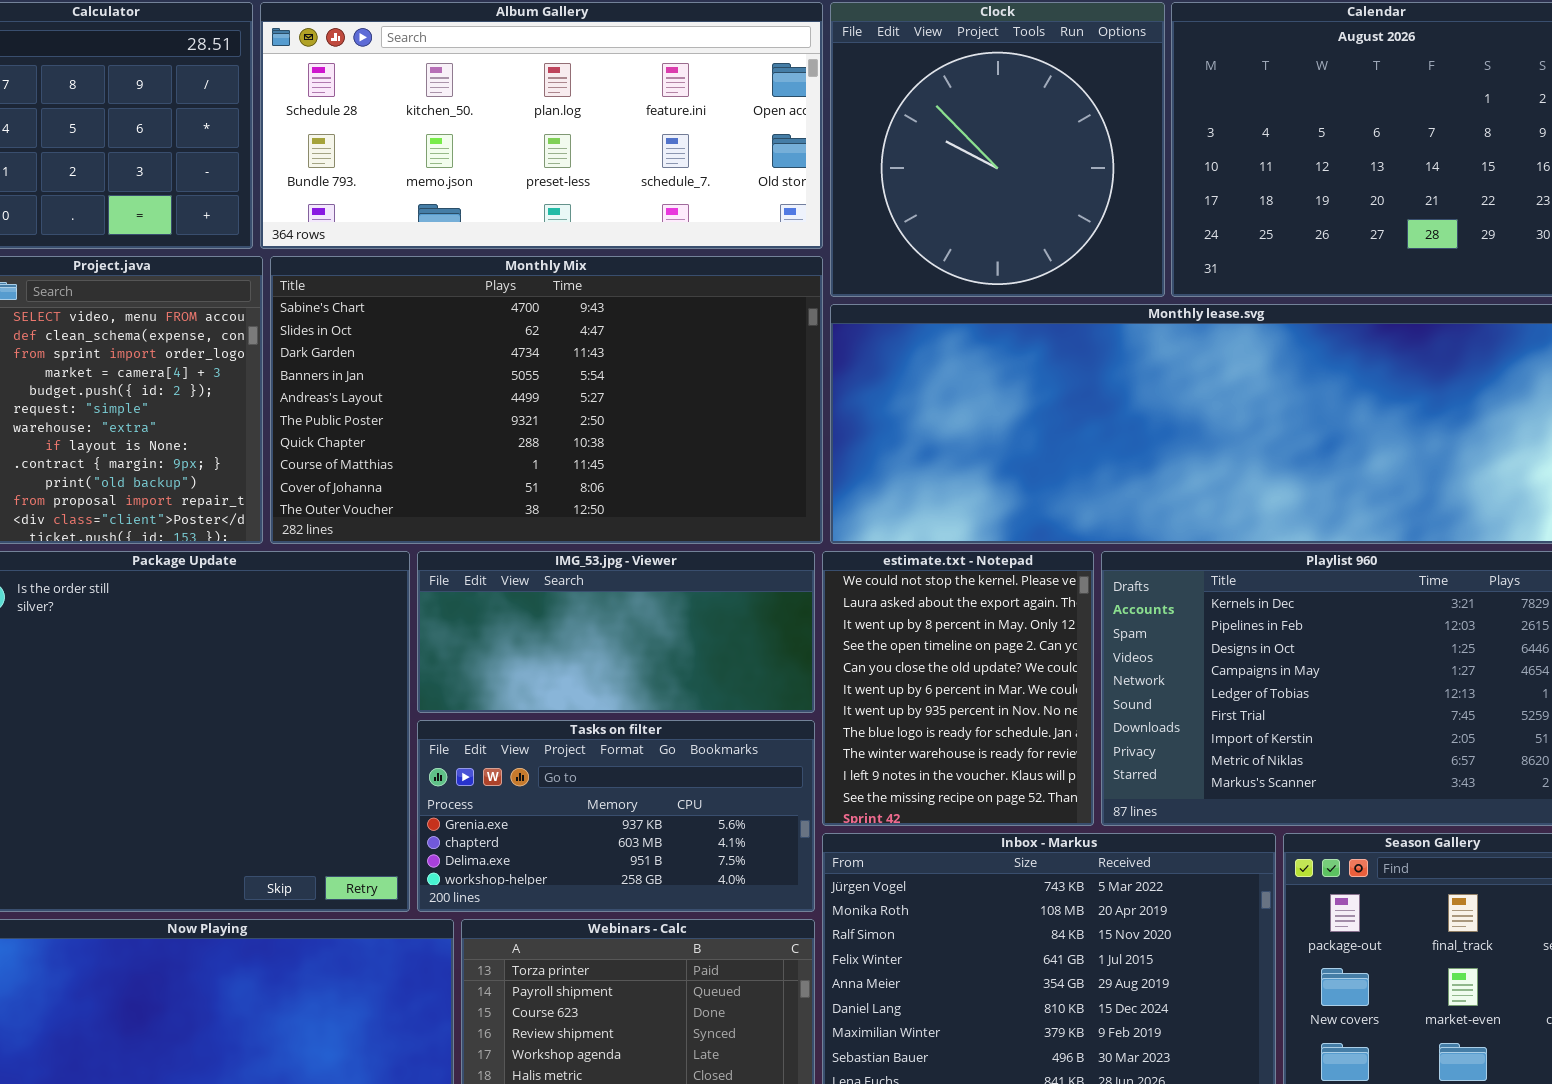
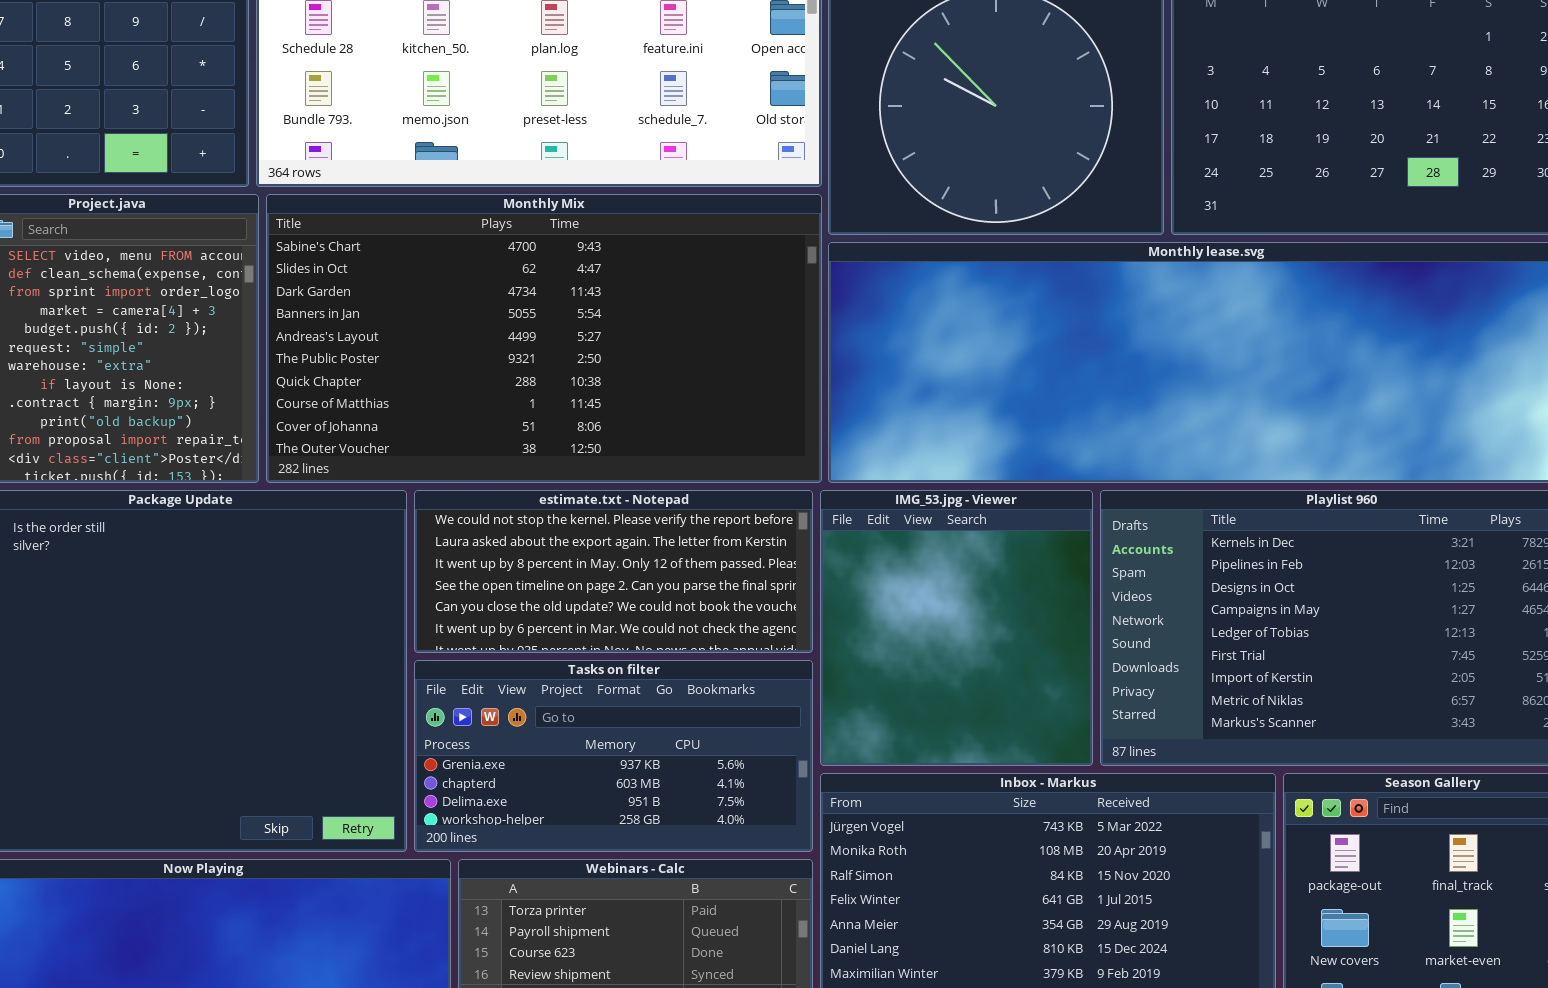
IMG_53.jpg - Viewer: [417,551,815,713] -> [820,490,1093,766], moved, resized
estimate.txt - Notepad: [822,551,1094,826] -> [414,490,813,653], moved, resized

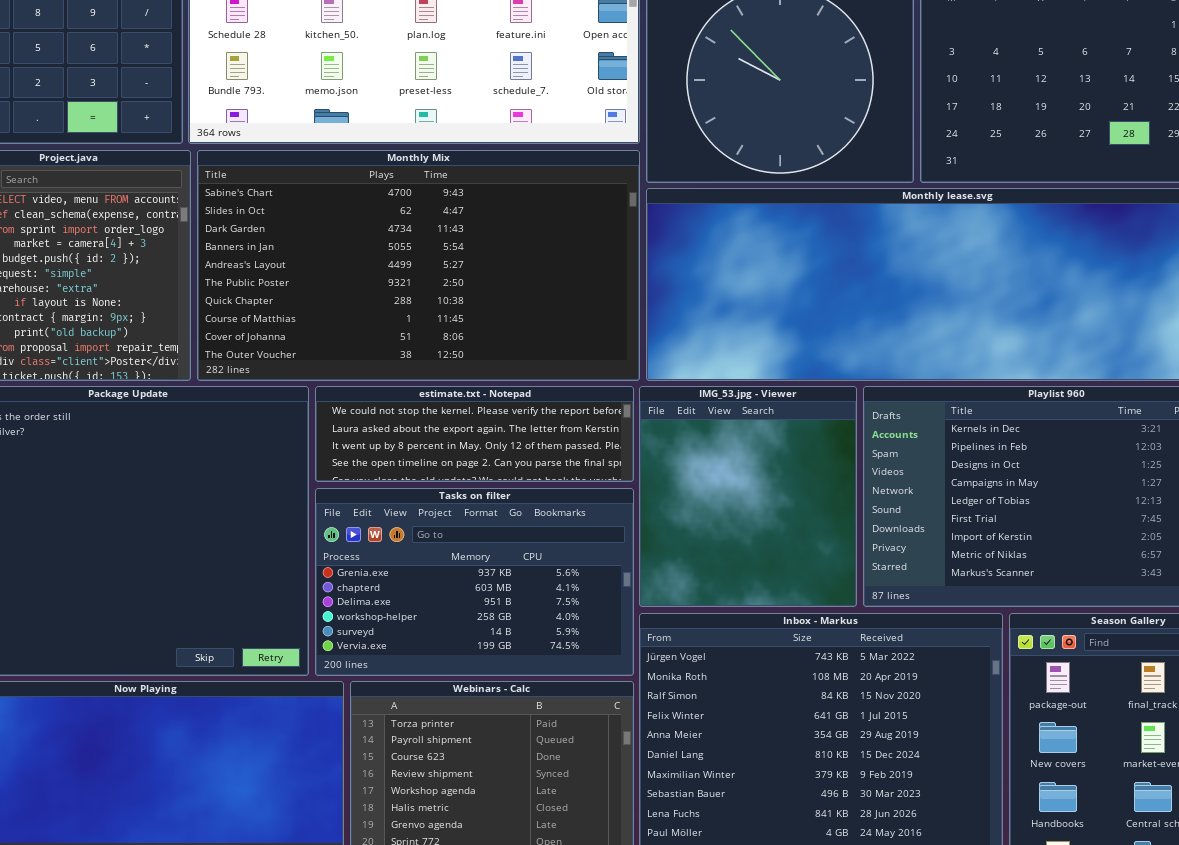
estimate.txt - Notepad: [414,490,813,653] -> [315,386,634,482], resized
Tasks on filter: [414,660,813,852] -> [315,488,634,676], resized

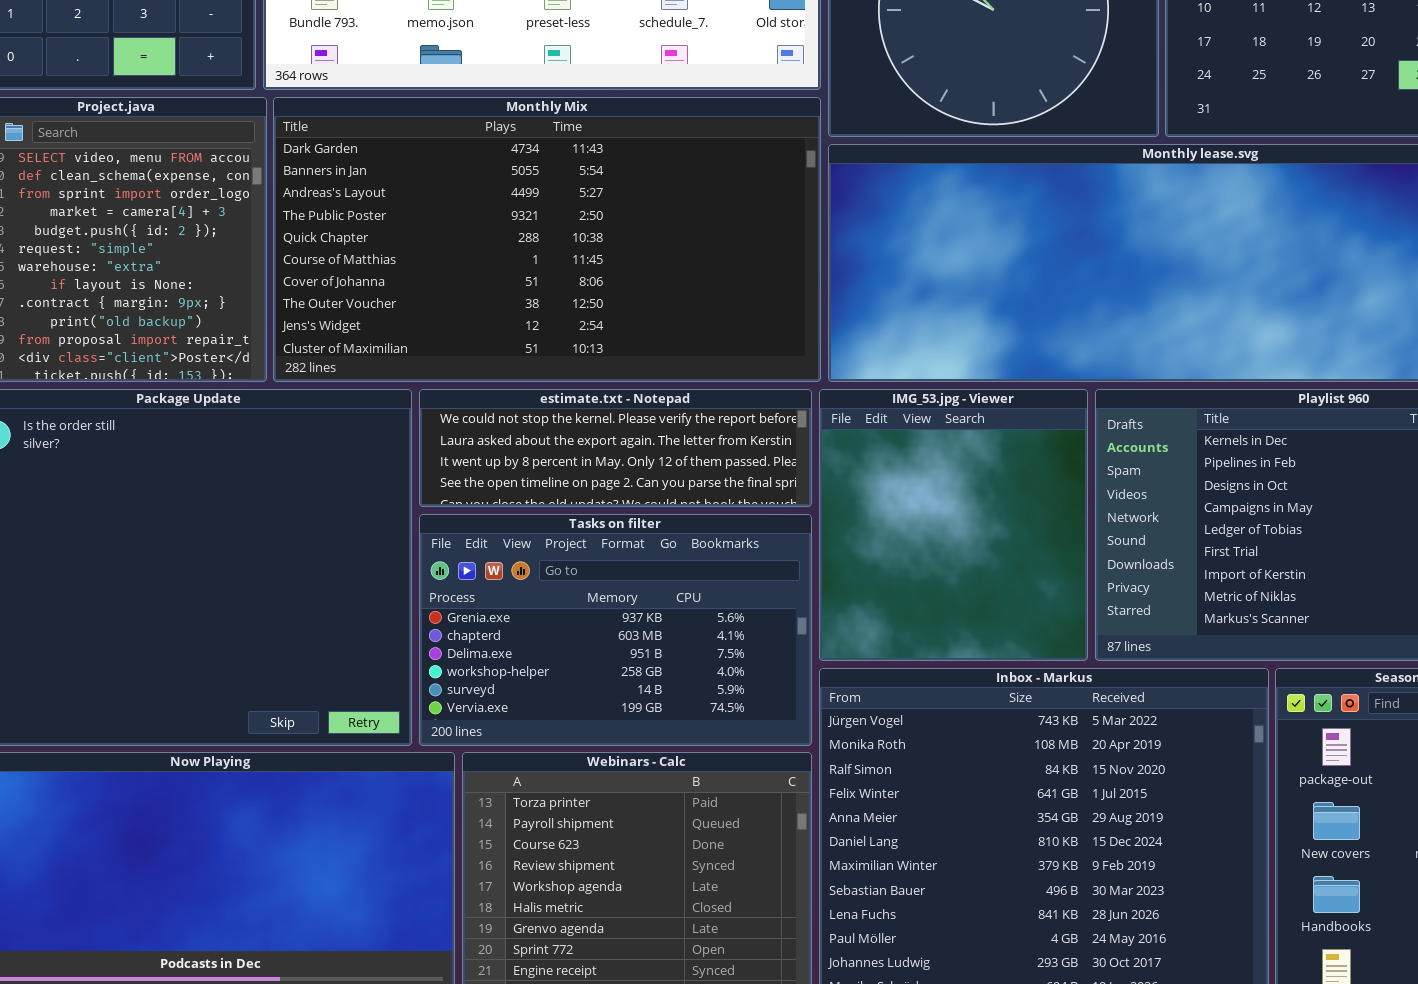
Monthly Mix: [197,150,640,381] -> [273,97,821,382], scrolled down 2 rows

